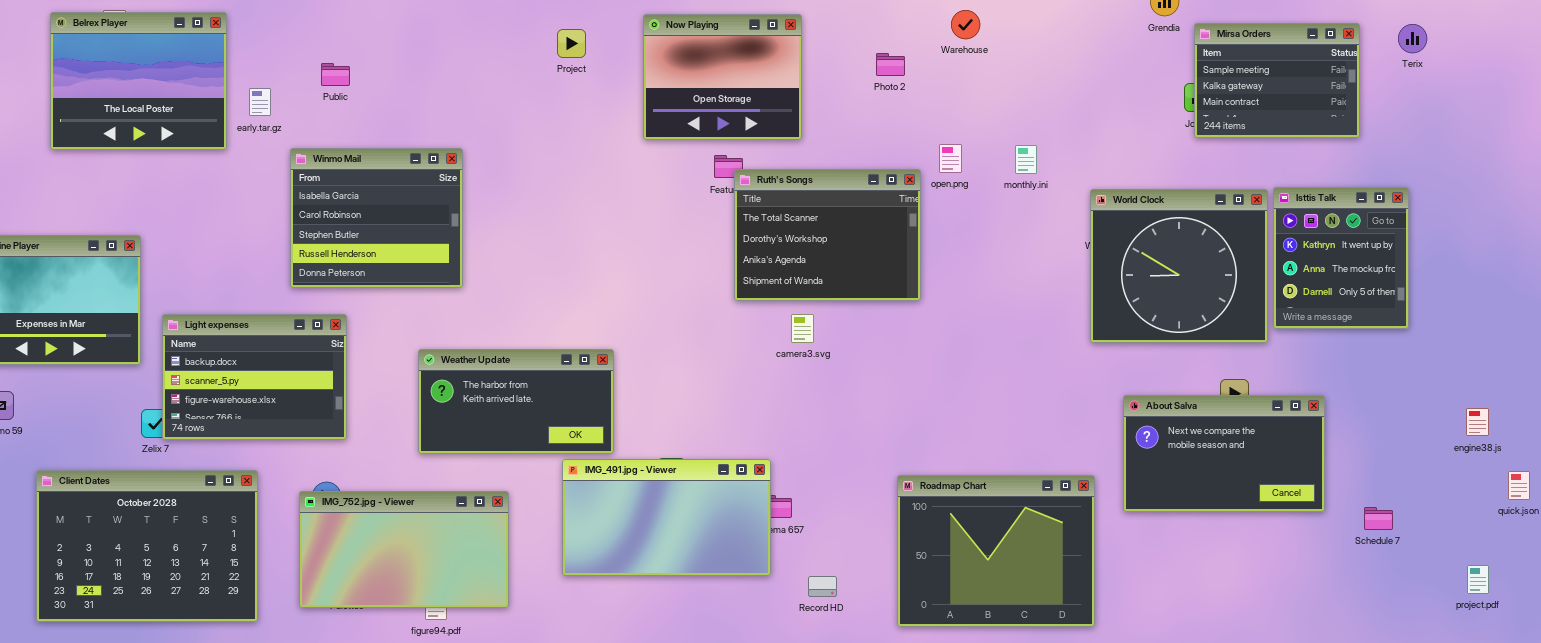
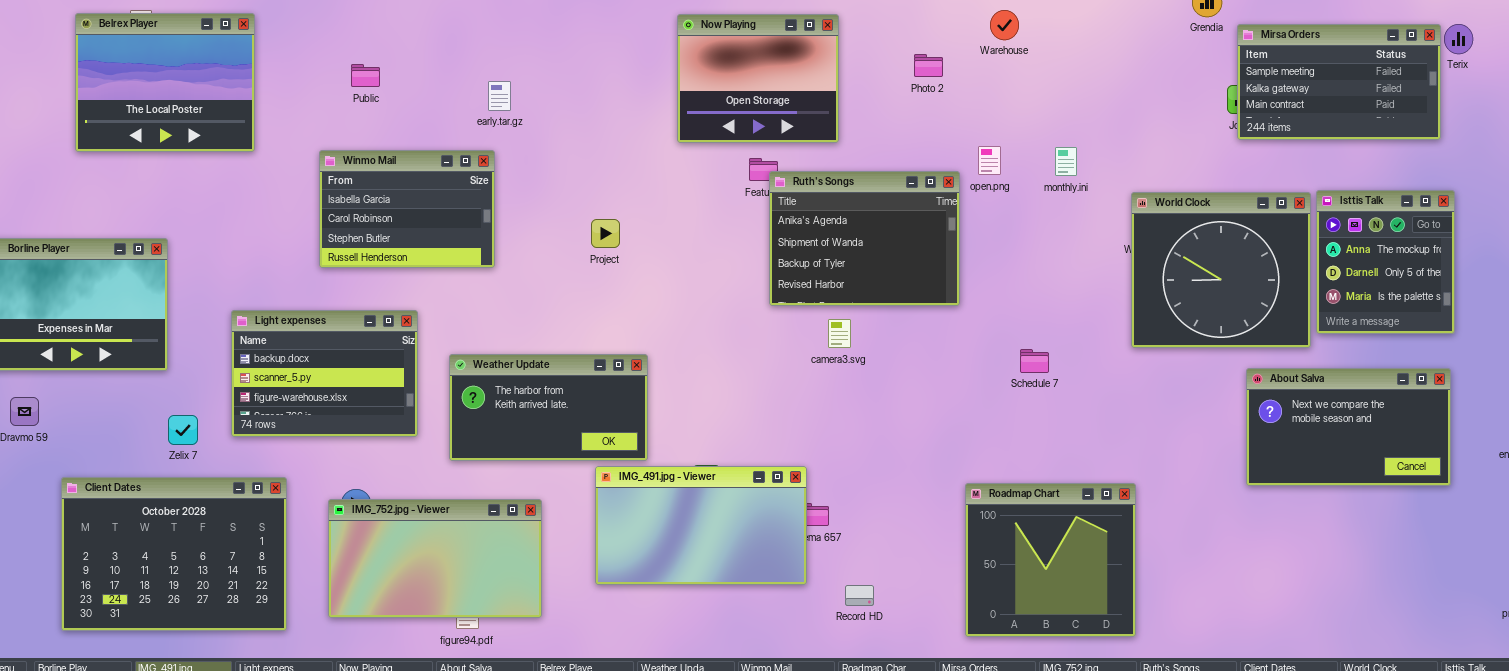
Mirsa Orders: [1194,23,1360,138] -> [1237,24,1441,140], resized
Project: [557,29,586,58] -> [591,219,620,248], moved
early.tar.gz: [249,88,271,116] -> [488,81,511,111], moved
Winmo Mail: [290,148,463,288] -> [319,150,495,268], resized
Ruth's Songs: [734,169,921,301] -> [769,171,960,306], scrolled down 2 rows
Isttis Talk: [1273,187,1409,329] -> [1316,190,1455,334], scrolled down 1 row
Light expenses: [162,314,347,440] -> [231,310,418,437], moved
About Salva: [1123,395,1325,512] -> [1246,368,1451,486], moved
Roadmap Chart: [897,475,1095,627] -> [965,483,1136,637], resized
Schedule 7: [1364,507,1393,530] -> [1020,349,1049,373], moved

